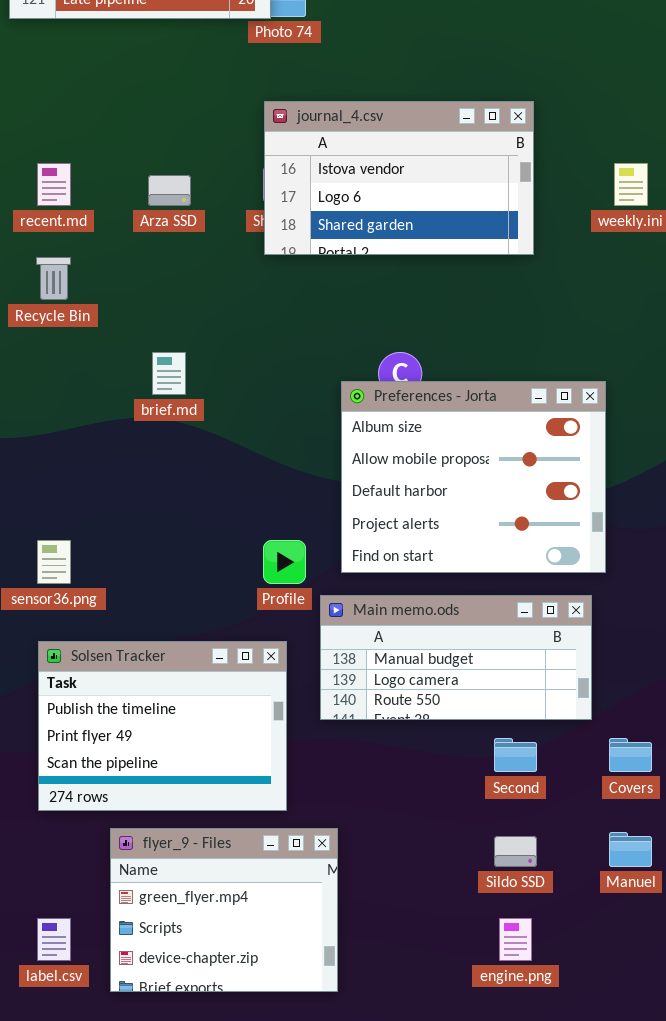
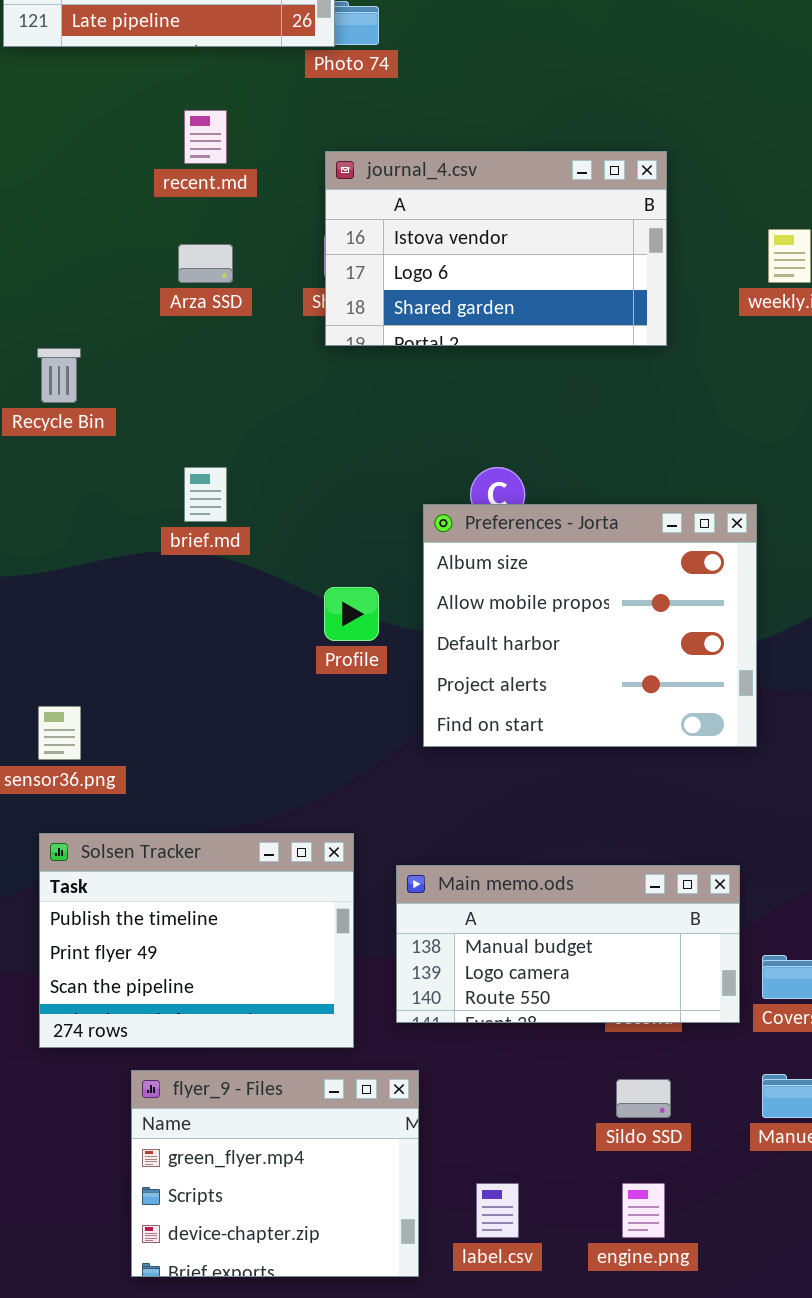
recent.md: [37,163,71,206] -> [184,110,227,164], moved
Profile: [263,540,306,584] -> [324,587,379,641], moved
Main memo.ods: [320,595,592,720] -> [396,865,740,1023], moved
label.csv: [37,918,71,961] -> [476,1183,519,1238], moved

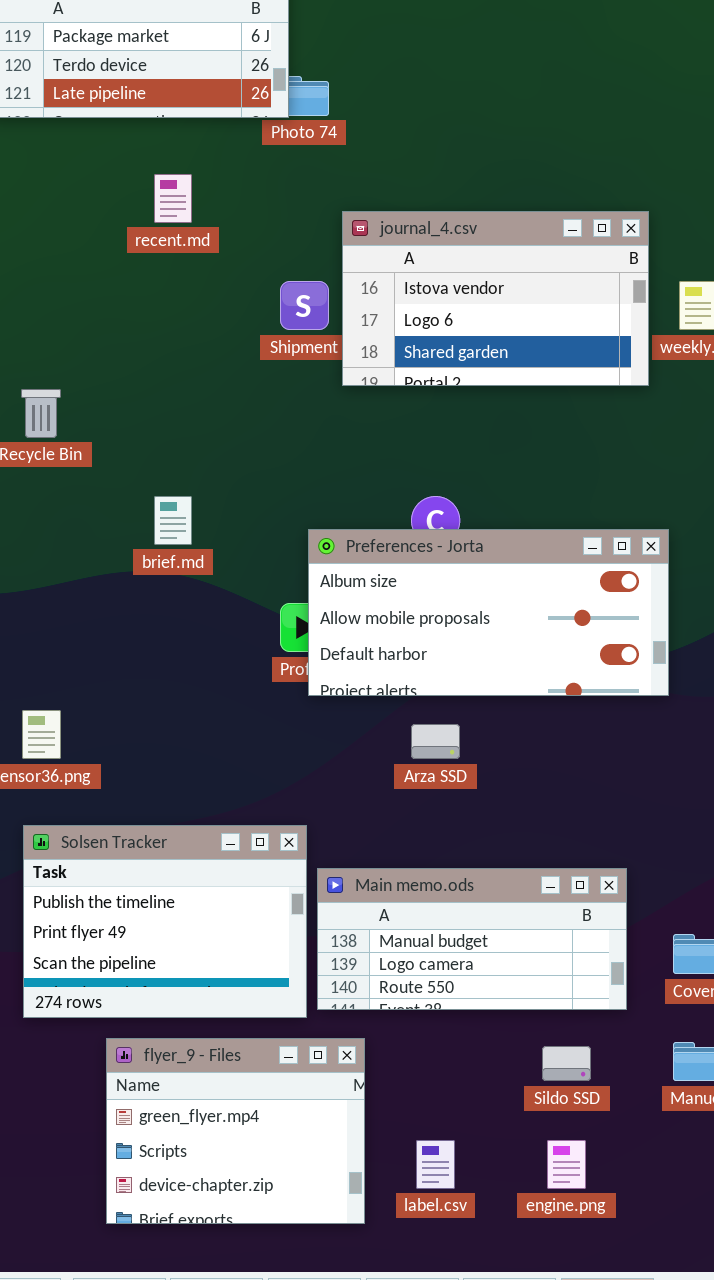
journal_4.csv: [325,151,667,346] -> [342,211,649,386], moved
Arza SSD: [178,244,233,283] -> [411,724,460,759], moved
Preferences - Jorta: [423,504,757,747] -> [308,529,669,696], resized
Main memo.ods: [396,865,740,1023] -> [317,868,627,1010], moved

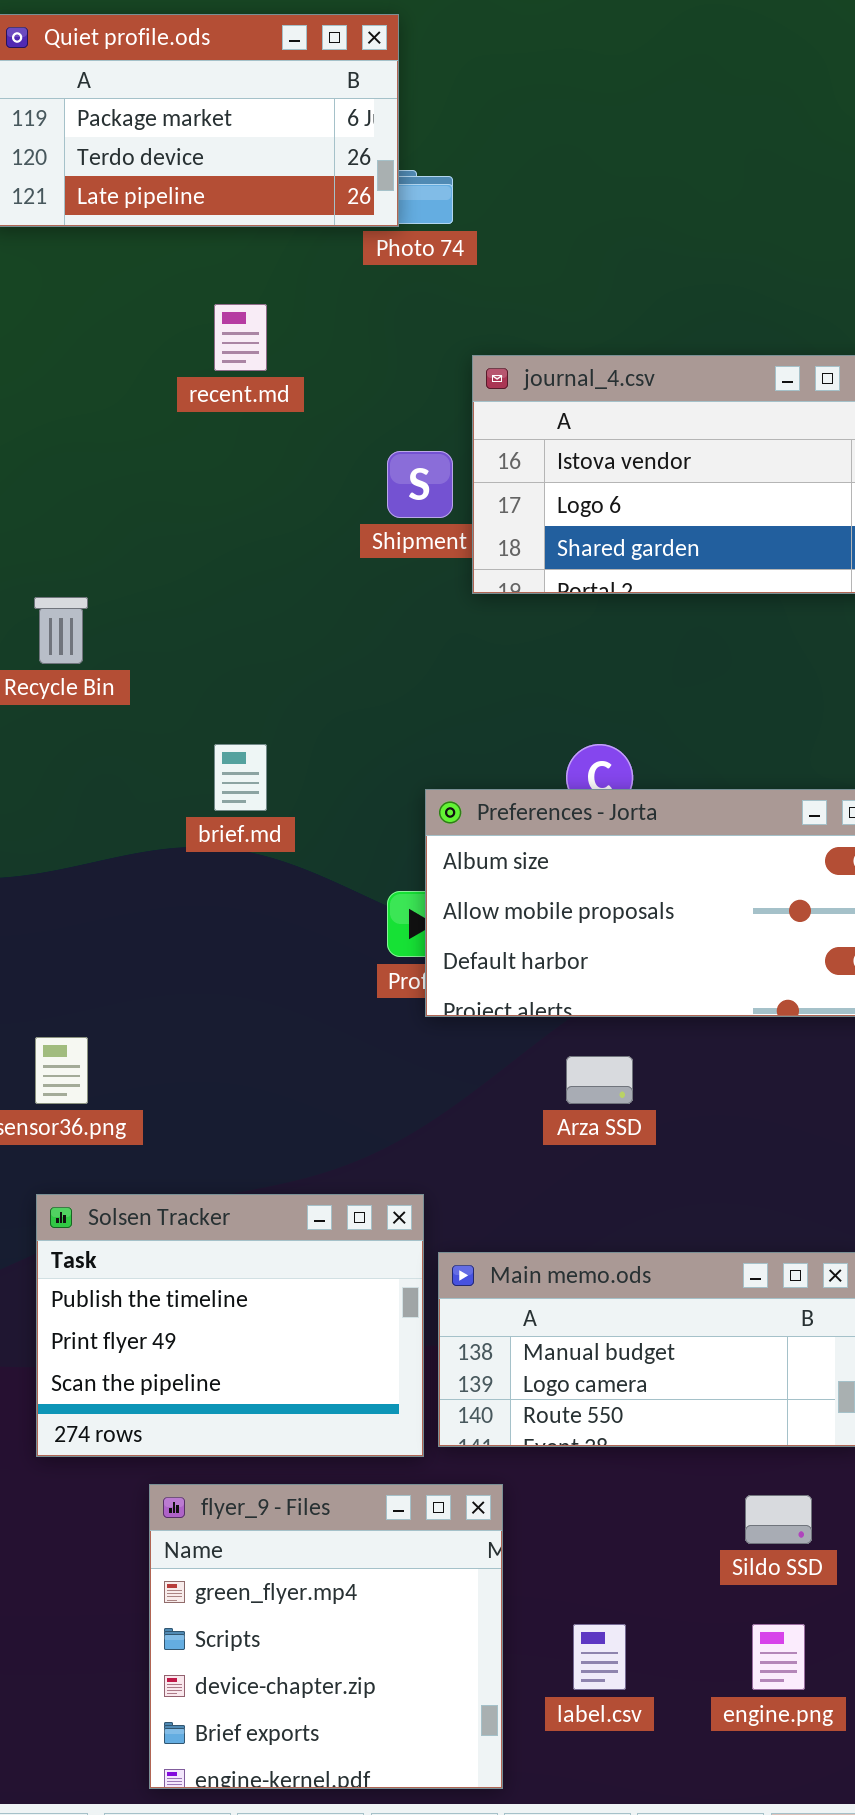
flyer_9 - Files: [106,1038,365,1224] -> [149,1484,503,1789], resized

